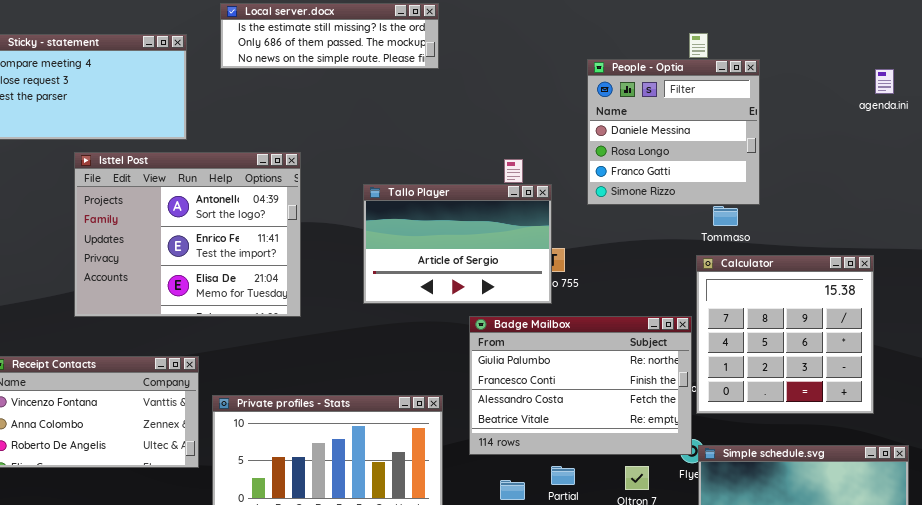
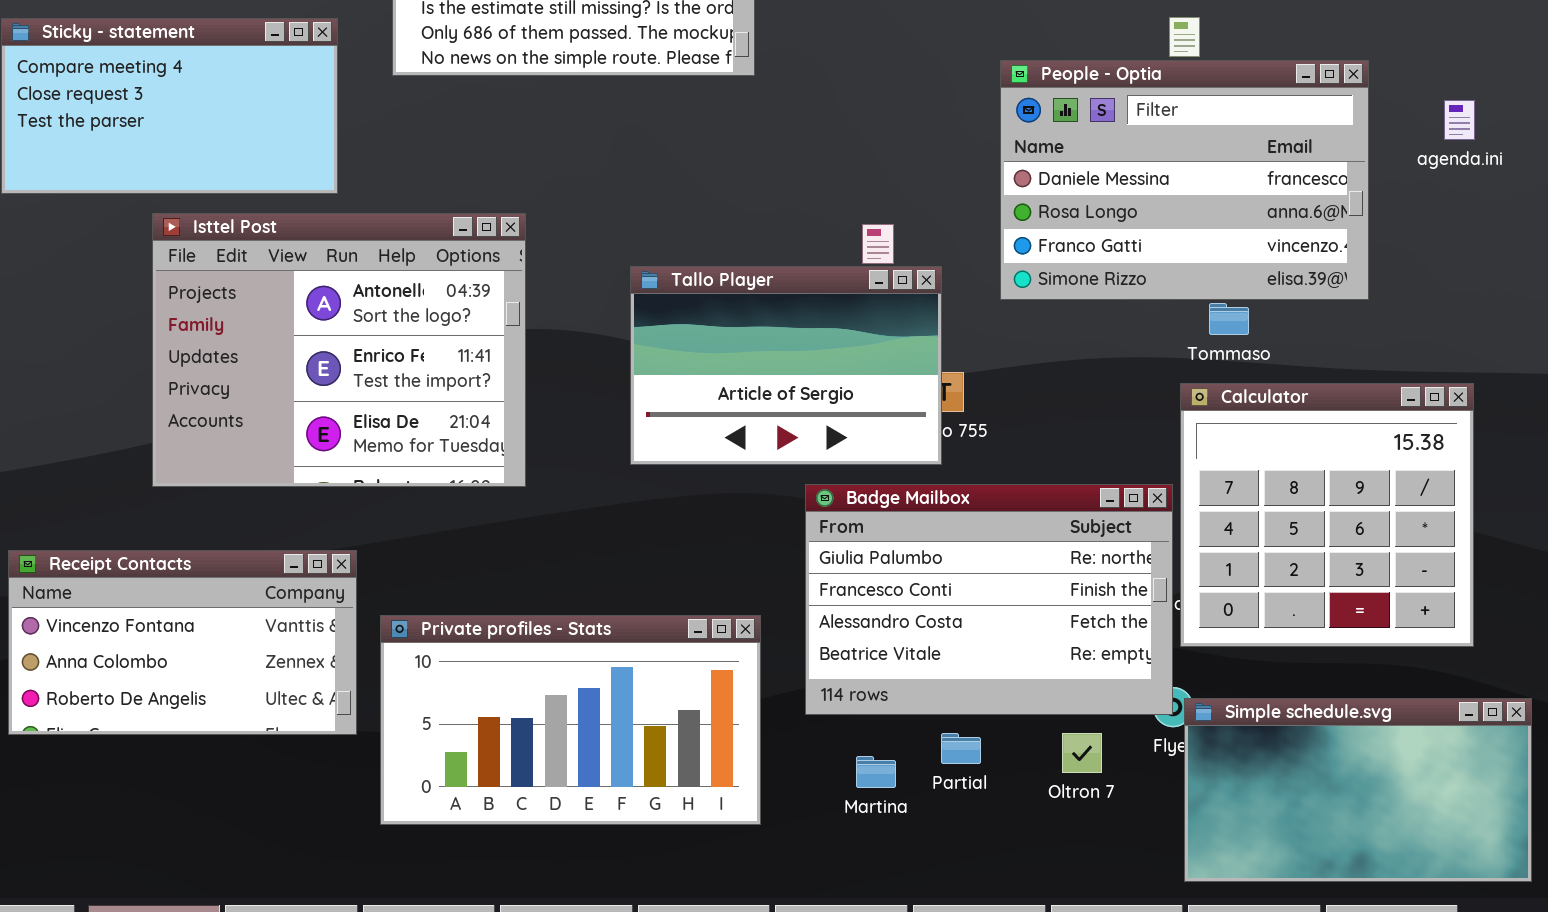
People - Optia: [587,59,760,205] -> [1000,60,1369,300], resized
agenda.ini: [875,69,894,94] -> [1444,100,1475,140], moved

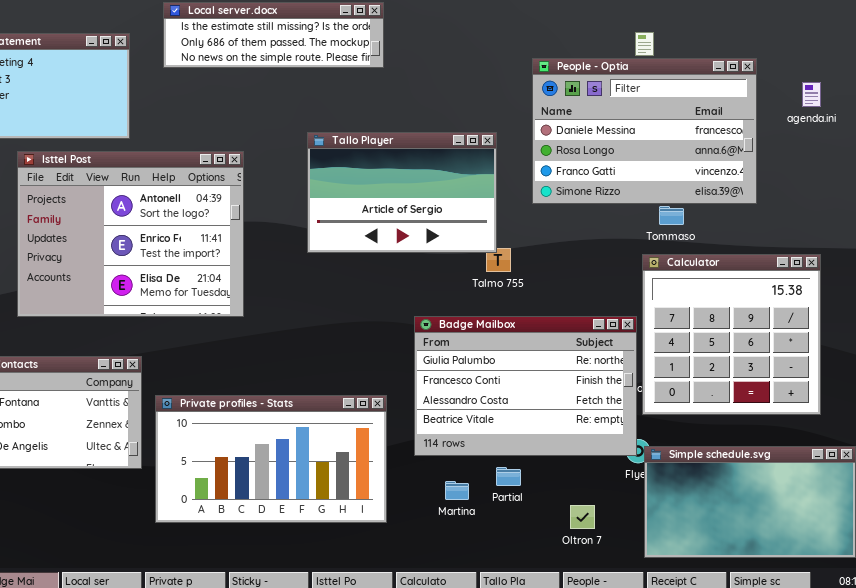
Tallo Player: [630,266,942,465] -> [307,132,497,253], moved
Oltron 7: [1062,733,1102,773] -> [570,505,595,529], moved

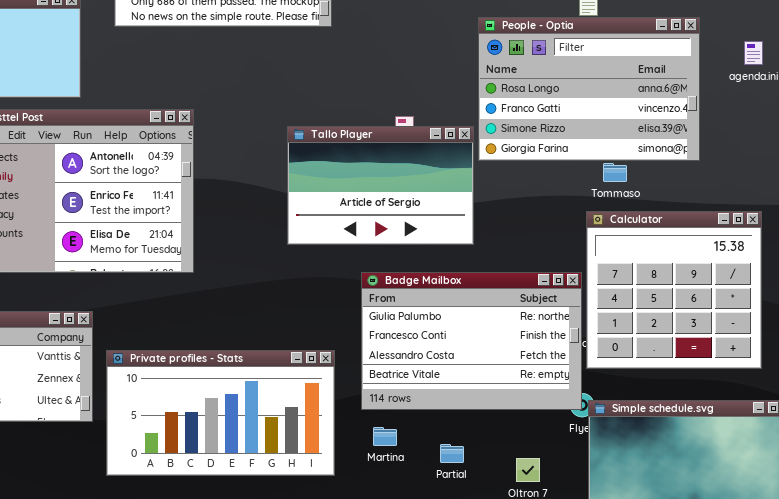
People - Optia: [532,58,757,204] -> [478,17,700,161], scrolled down 1 row
Tallo Player: [307,132,497,253] -> [287,126,474,245], moved
Partial: [496,467,521,486] -> [440,444,464,463], moved
Martina: [445,481,469,500] -> [373,427,397,446], moved

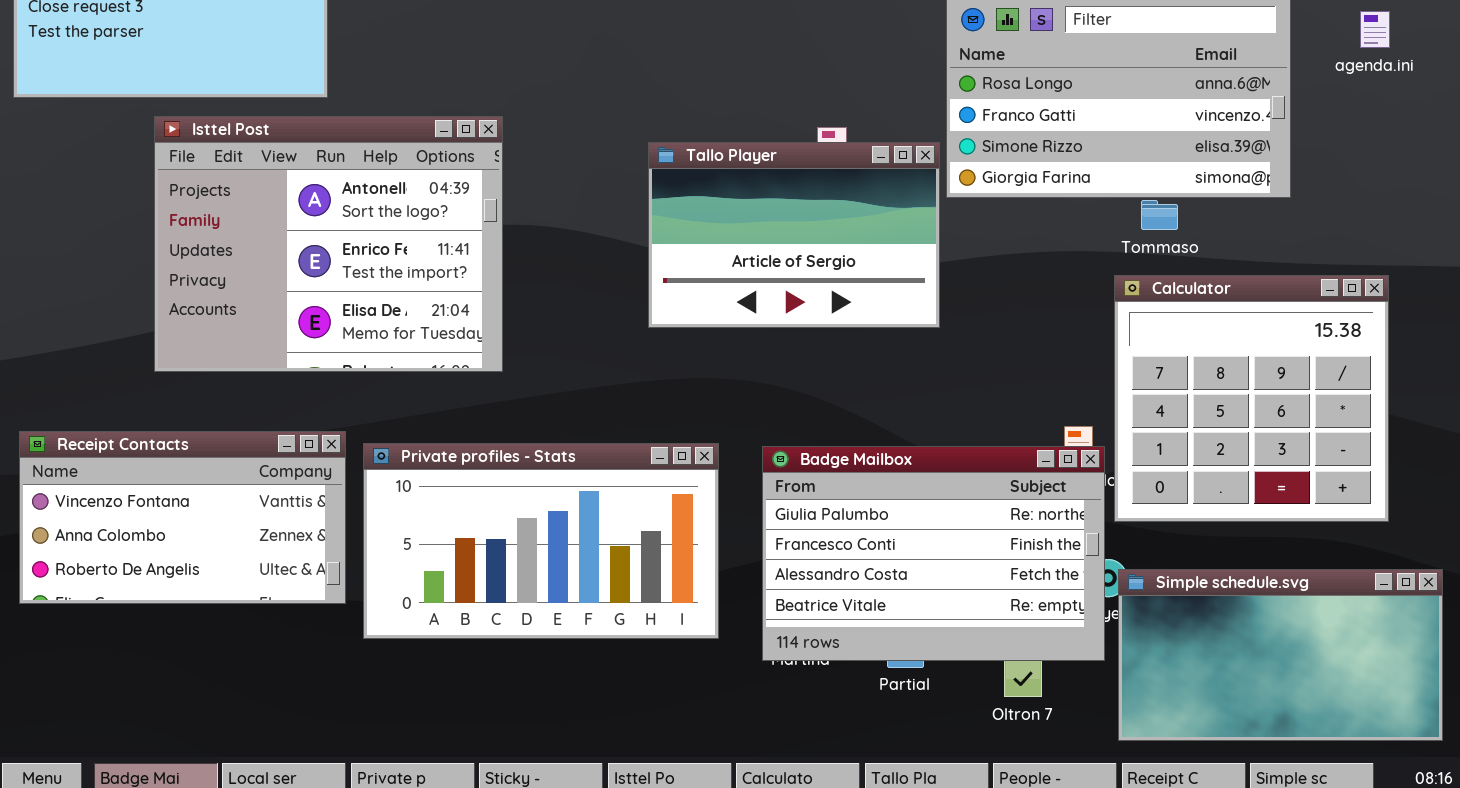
Badge Mailbox: [361,272,582,410] -> [762,446,1105,661], moved
Private profiles - Stats: [106,350,335,476] -> [363,443,719,639], moved

